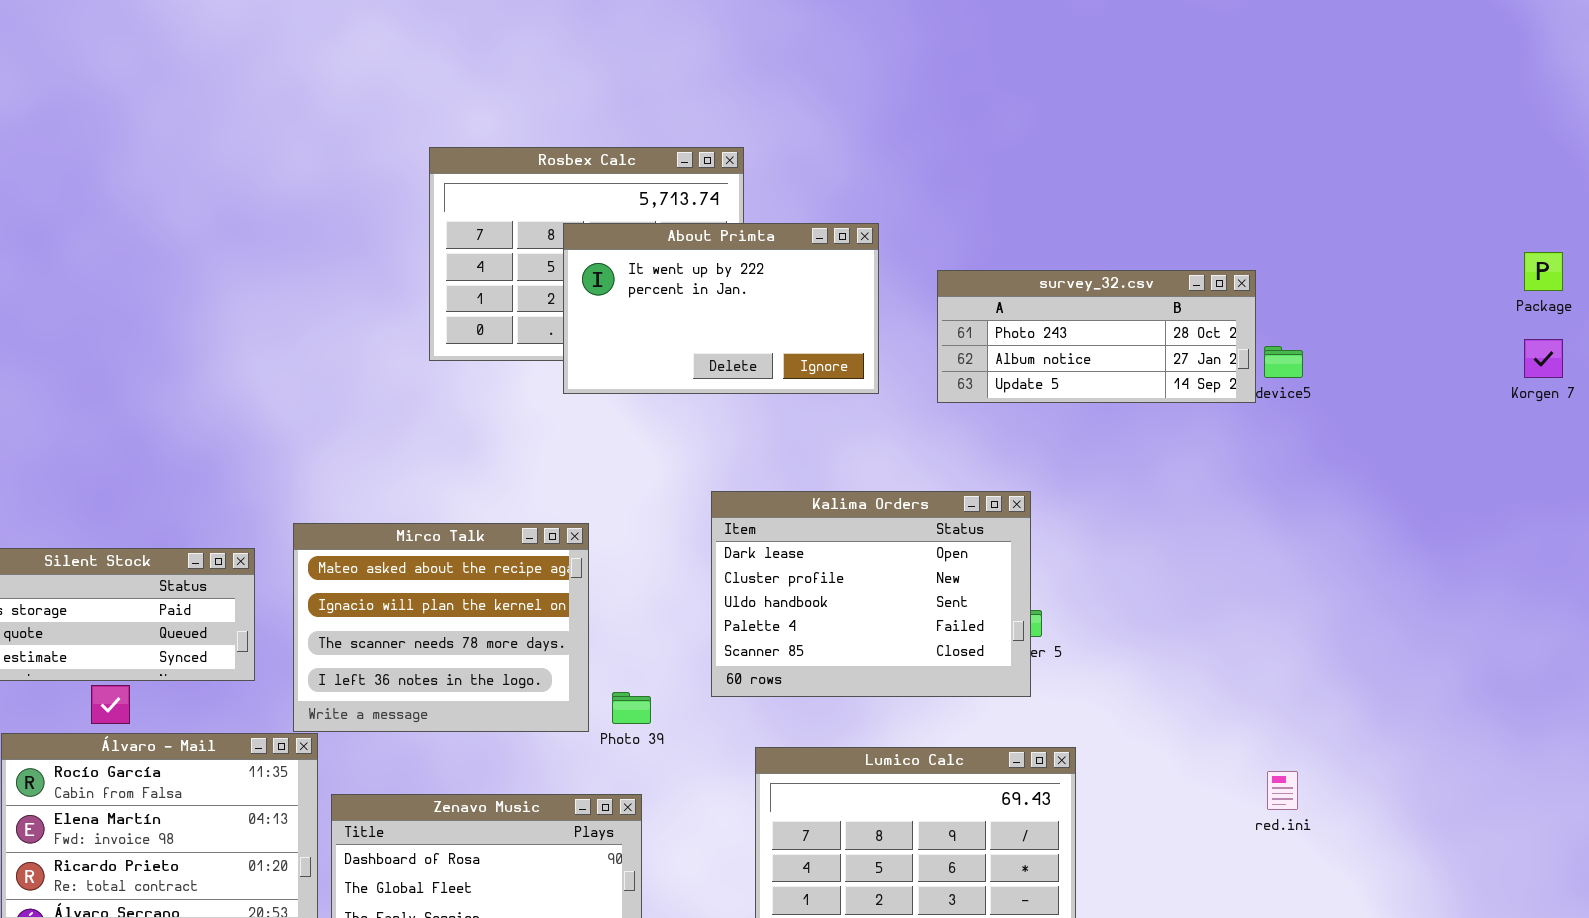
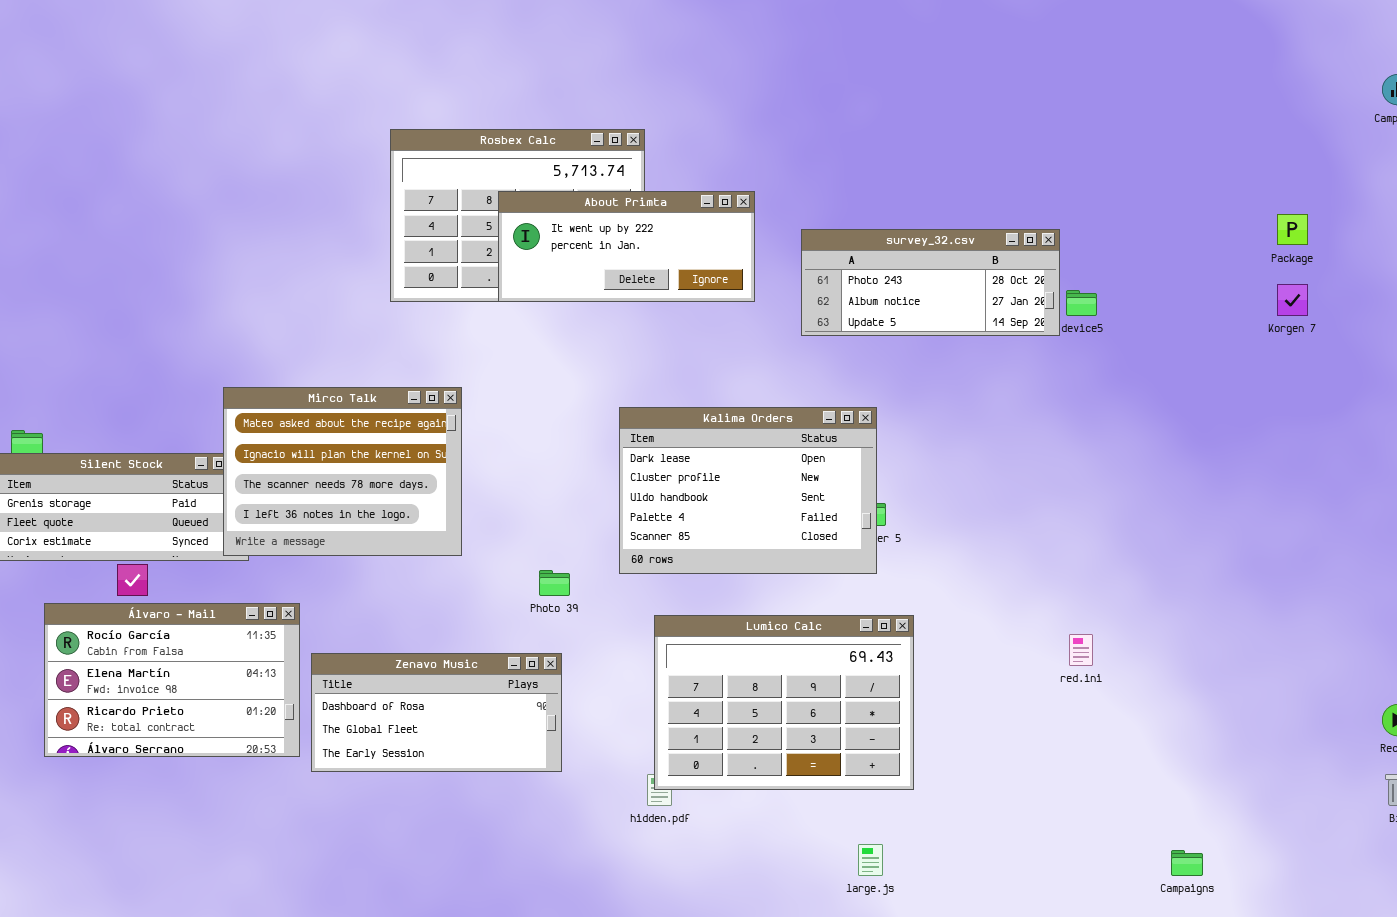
About Primta: [563,223,879,394] -> [498,191,755,302], resized
Mirco Talk: [293,523,589,732] -> [223,387,462,556], moved

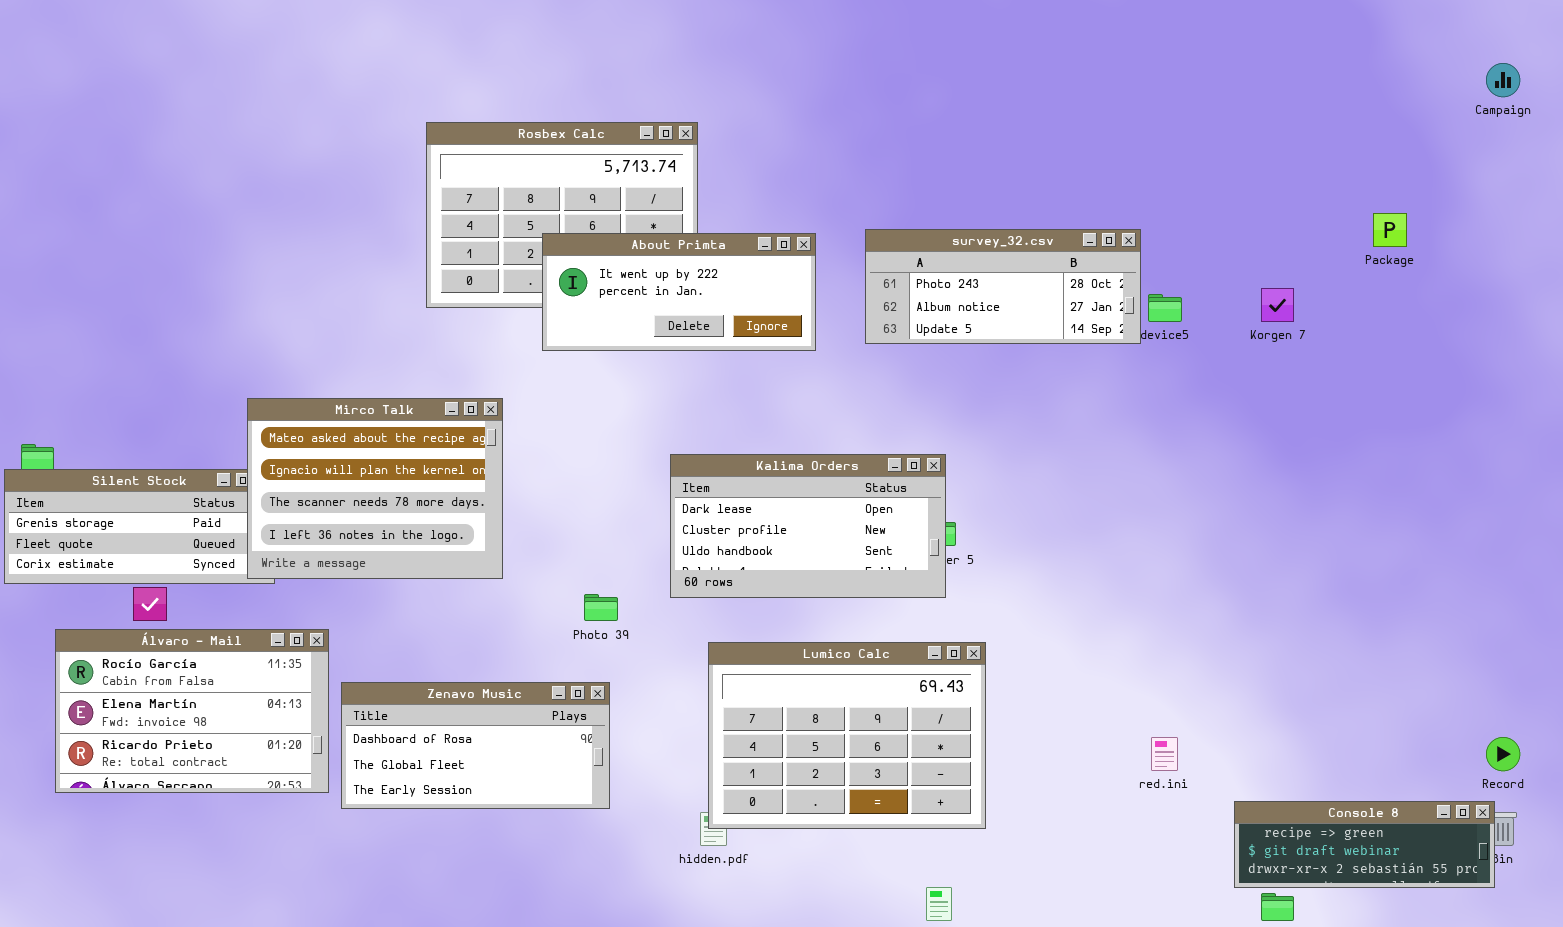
About Primta: [498,191,755,302] -> [542,233,816,351], moved
Korgen 7: [1277,284,1308,316] -> [1261,288,1294,322], moved
Kalima Orders: [619,407,877,574] -> [670,454,946,598], resized
red.ini: [1069,634,1093,666] -> [1151,737,1178,771], moved
Console 8: none -> [1234,801,1495,888], opened

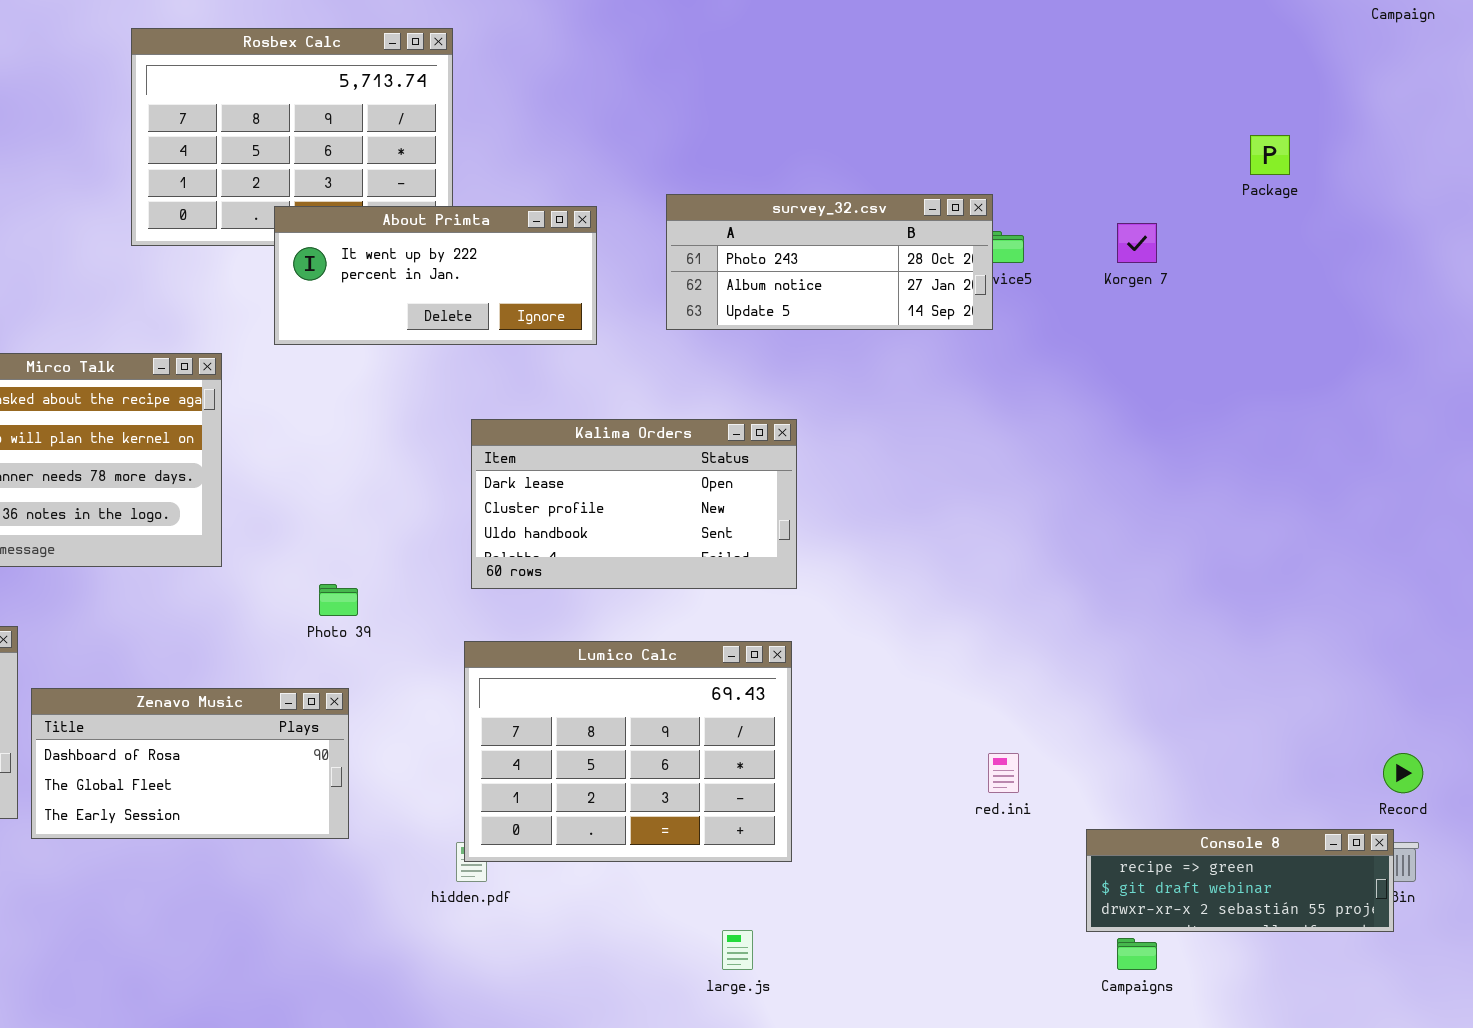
survey_32.csv: [865,229,1141,344] -> [666,194,993,330], moved
About Primta: [542,233,816,351] -> [274,206,597,345], moved
Kalima Orders: [670,454,946,598] -> [471,419,797,589], moved

